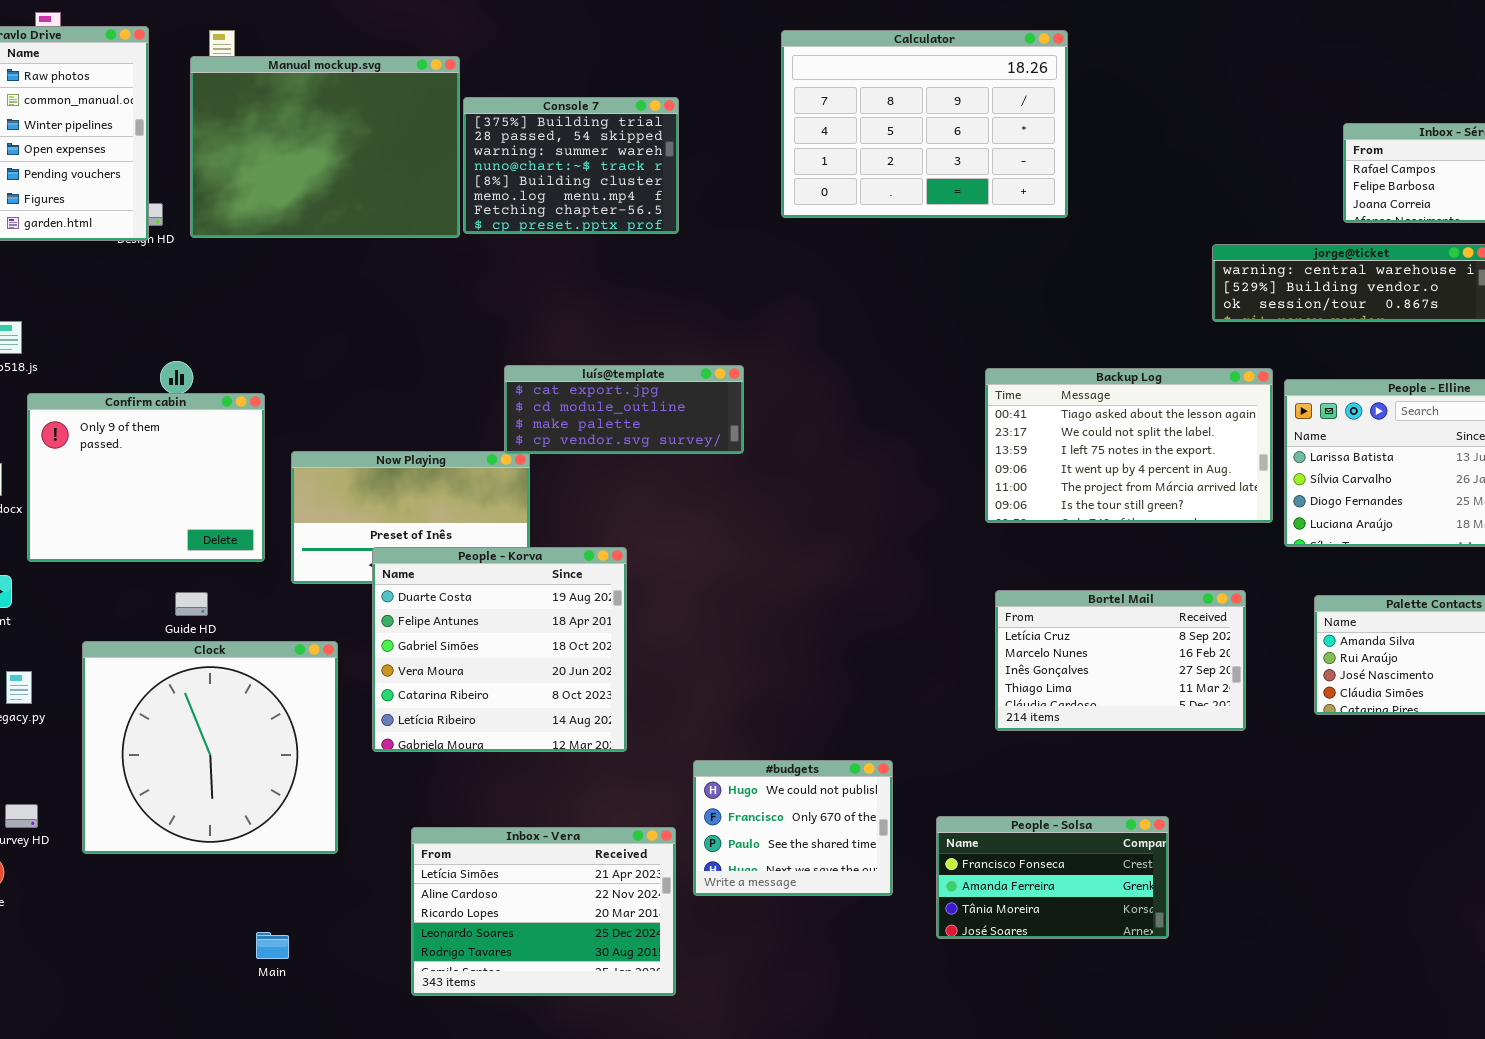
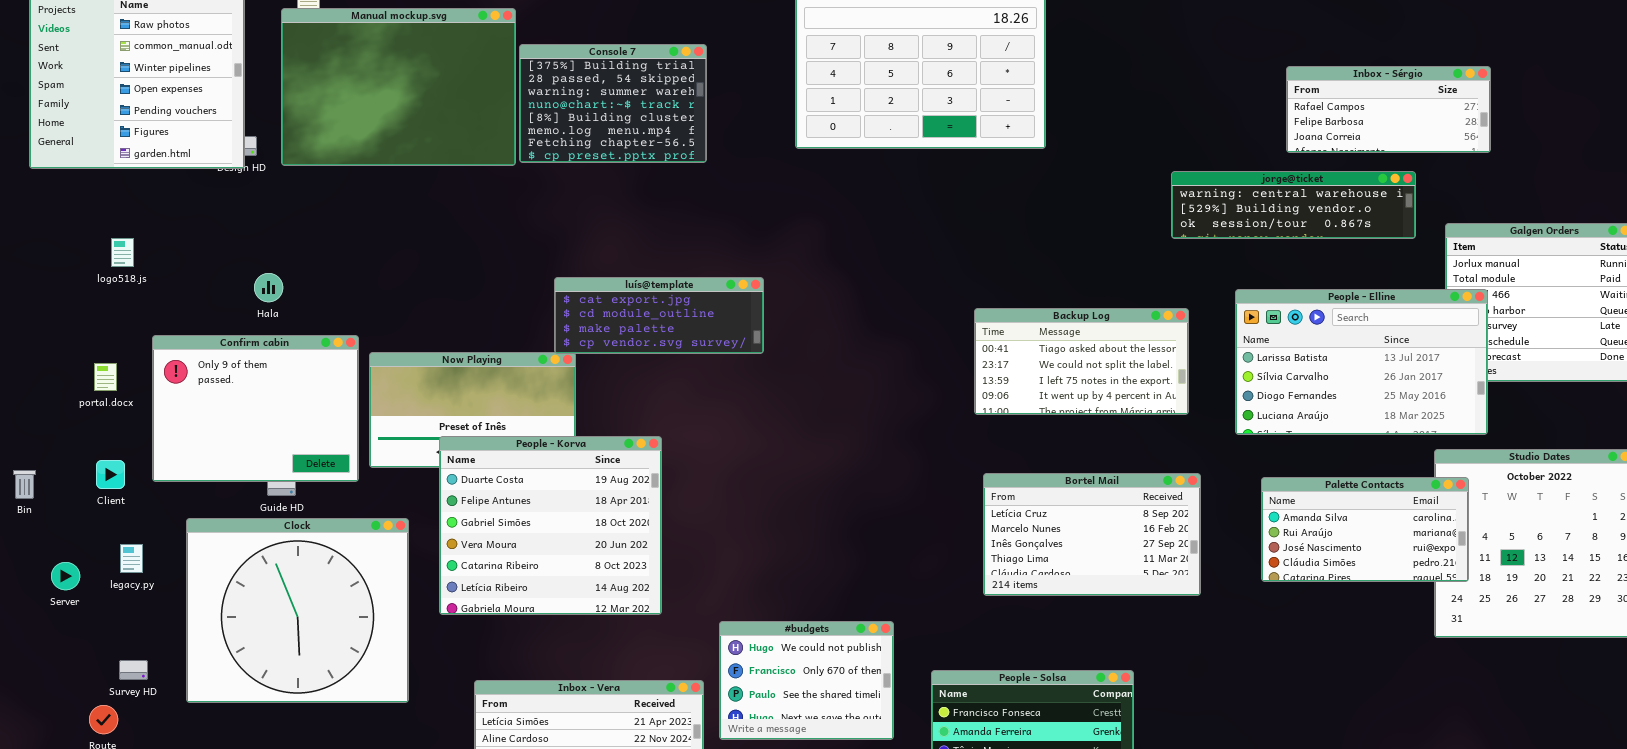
Backup Log: [985,368,1273,523] -> [974,308,1189,415], resized
Confirm cabin: [27,393,265,562] -> [152,335,359,482], moved

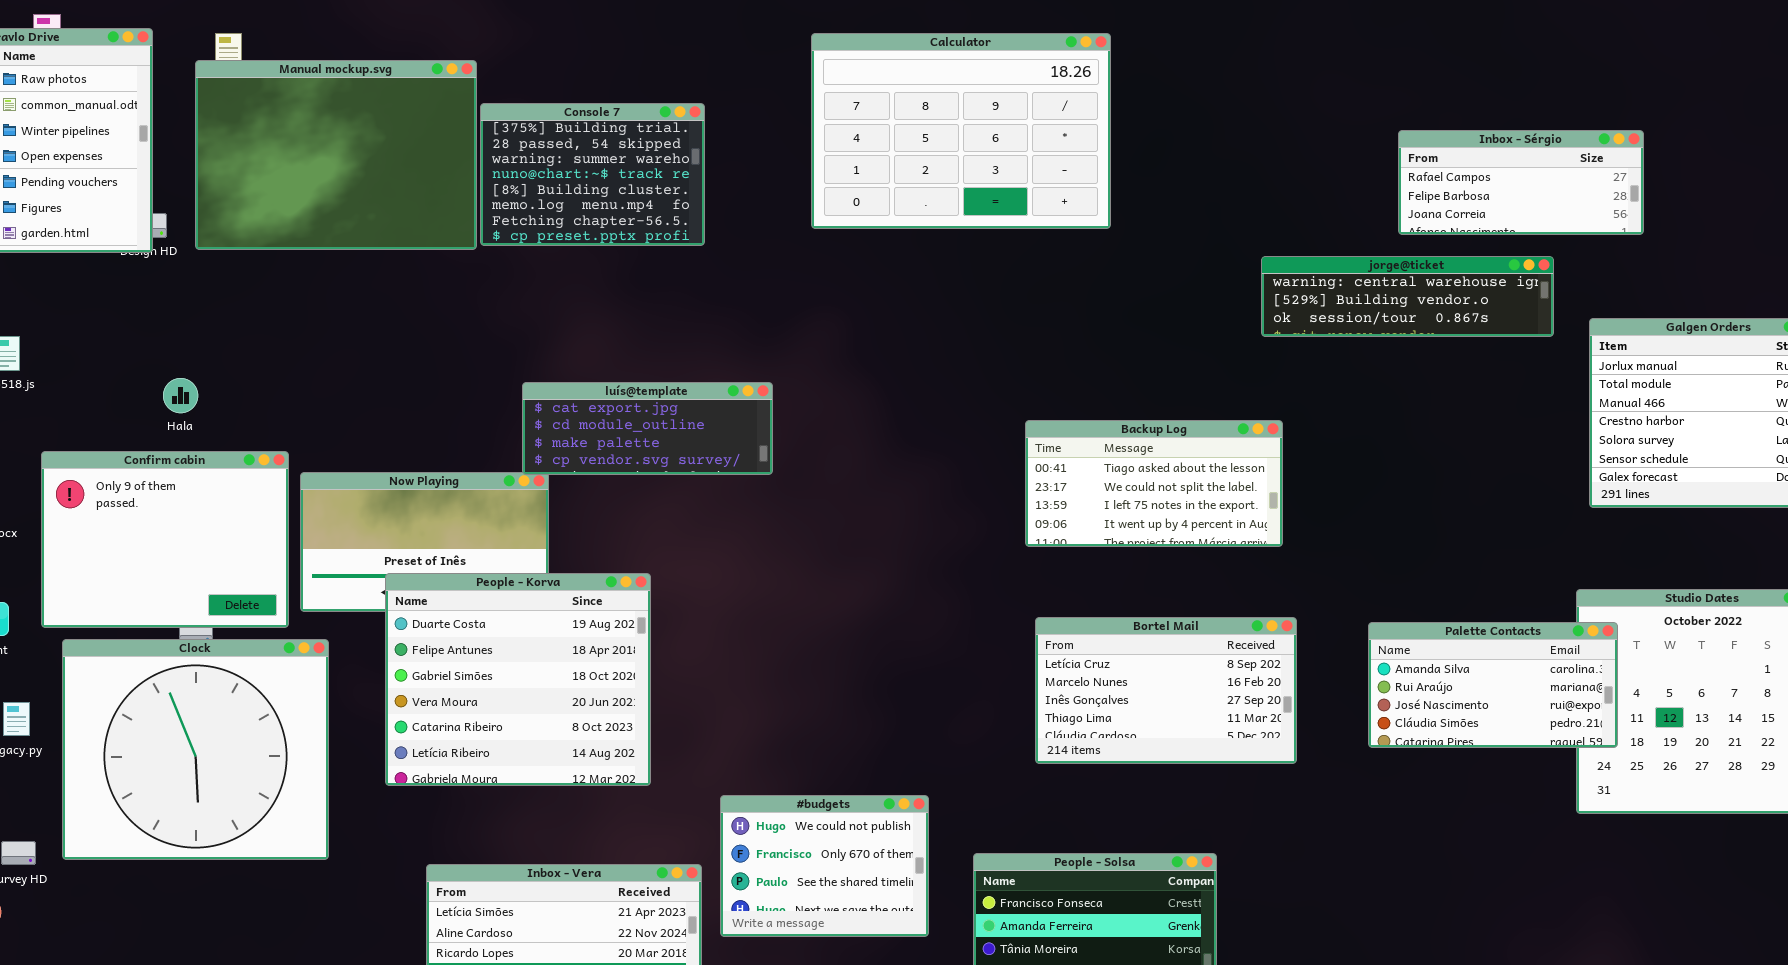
People - Elline: [1235,289,1488,435] -> none, closed
Clock: [186,518,409,703] -> [62,639,329,860], moved

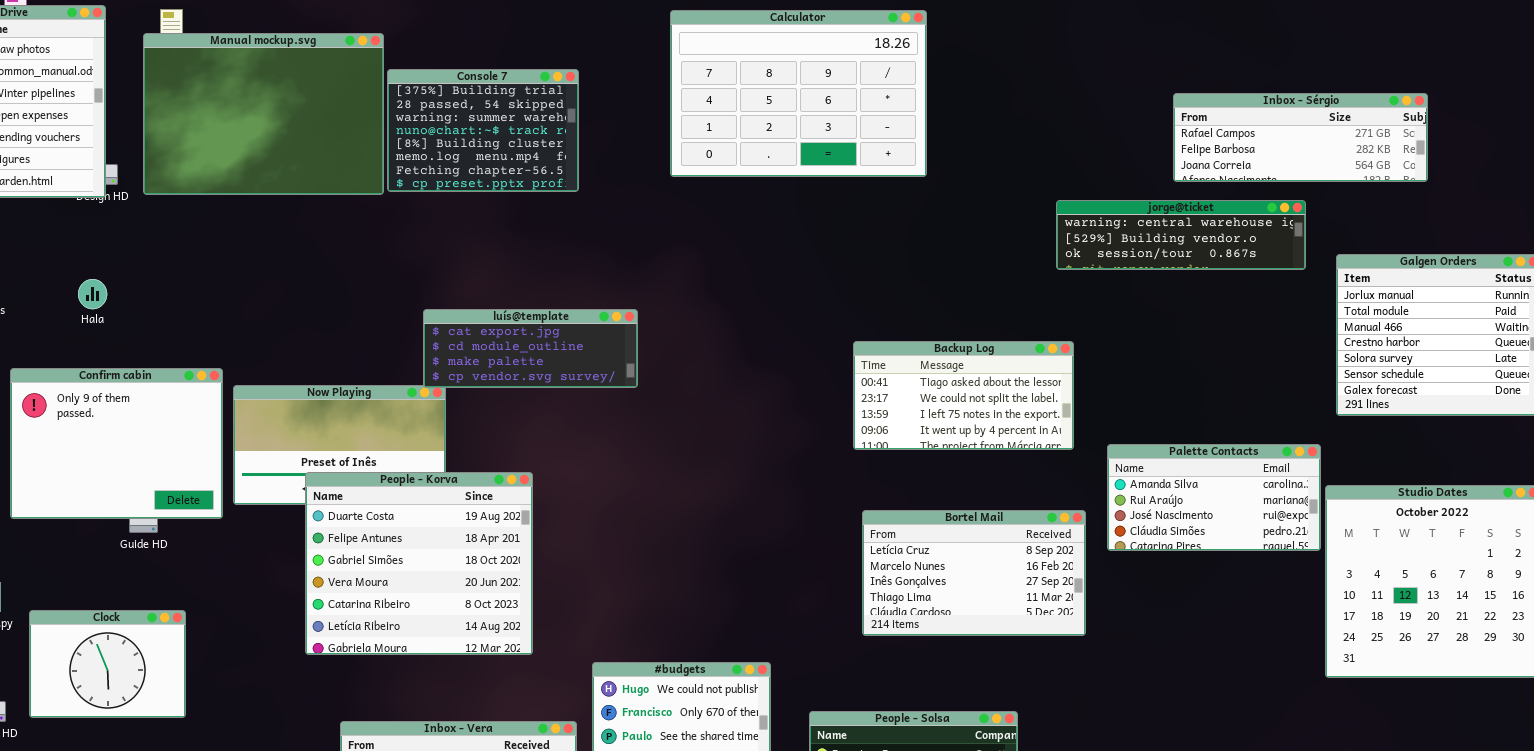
Inbox - Sérgio: [1398,130,1644,235] -> [1173,93,1428,182], resized
Hala: [163,378,198,413] -> [78,279,107,309], moved
Palette Contacts: [1368,622,1618,748] -> [1107,444,1321,551], moved
Clock: [62,639,329,860] -> [29,610,186,718], resized

